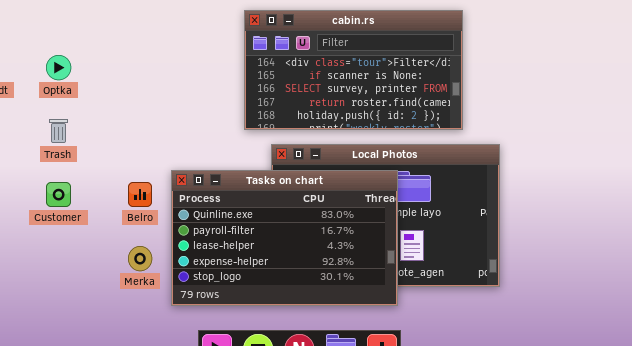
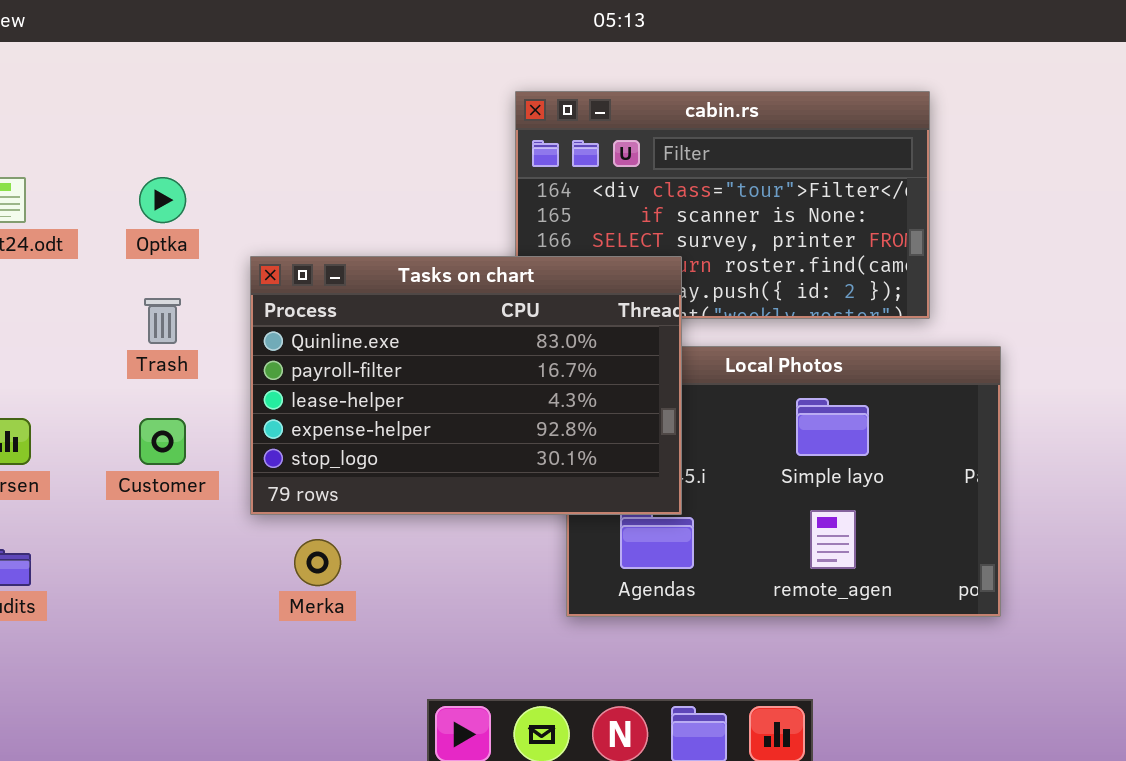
Tasks on chart: [171,170,398,306] -> [250,256,682,515], moved

